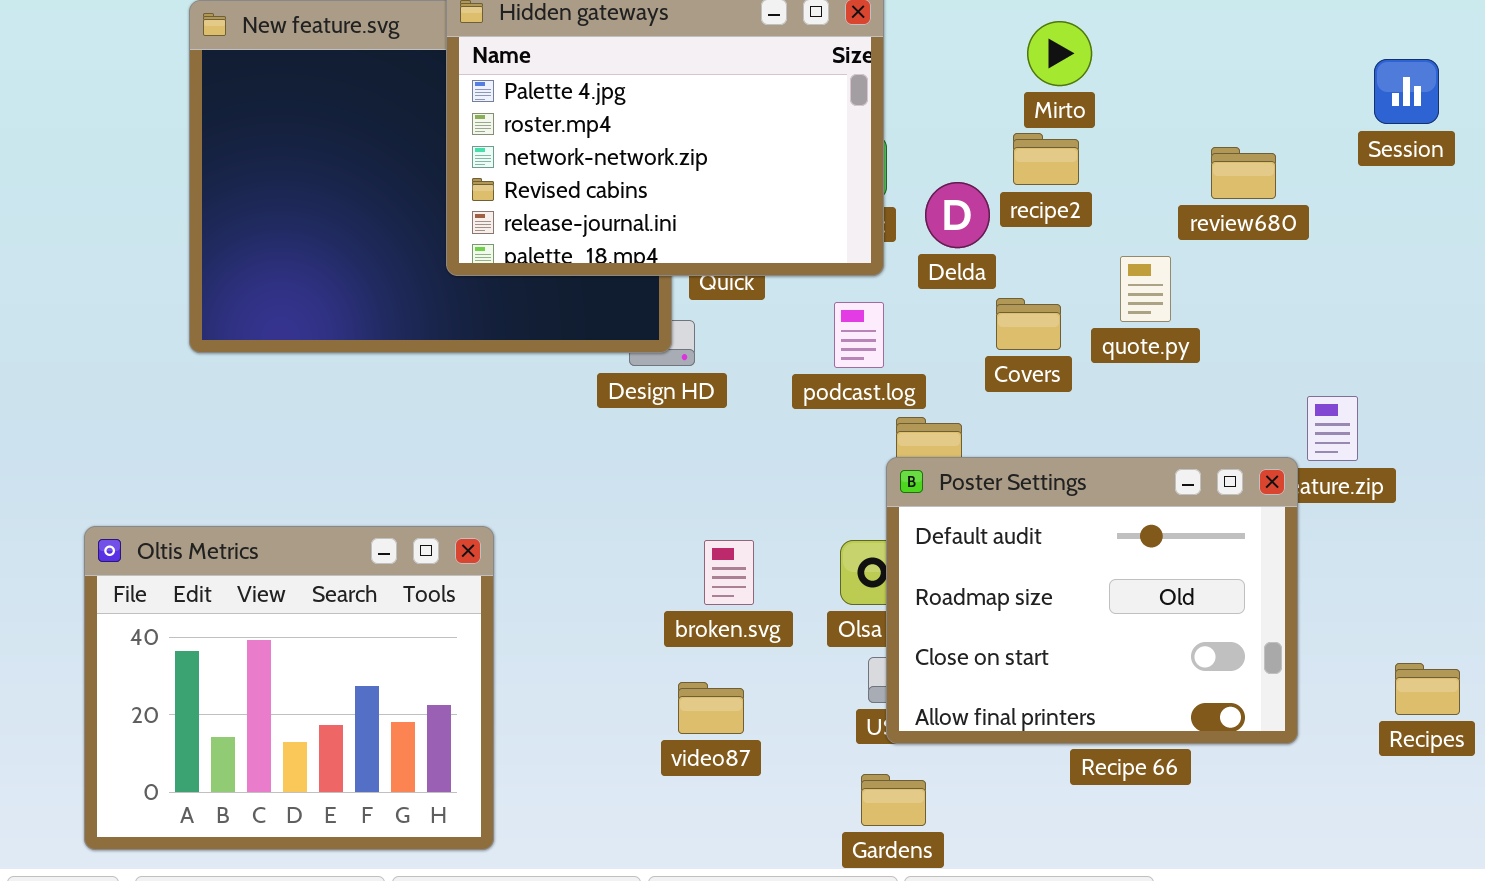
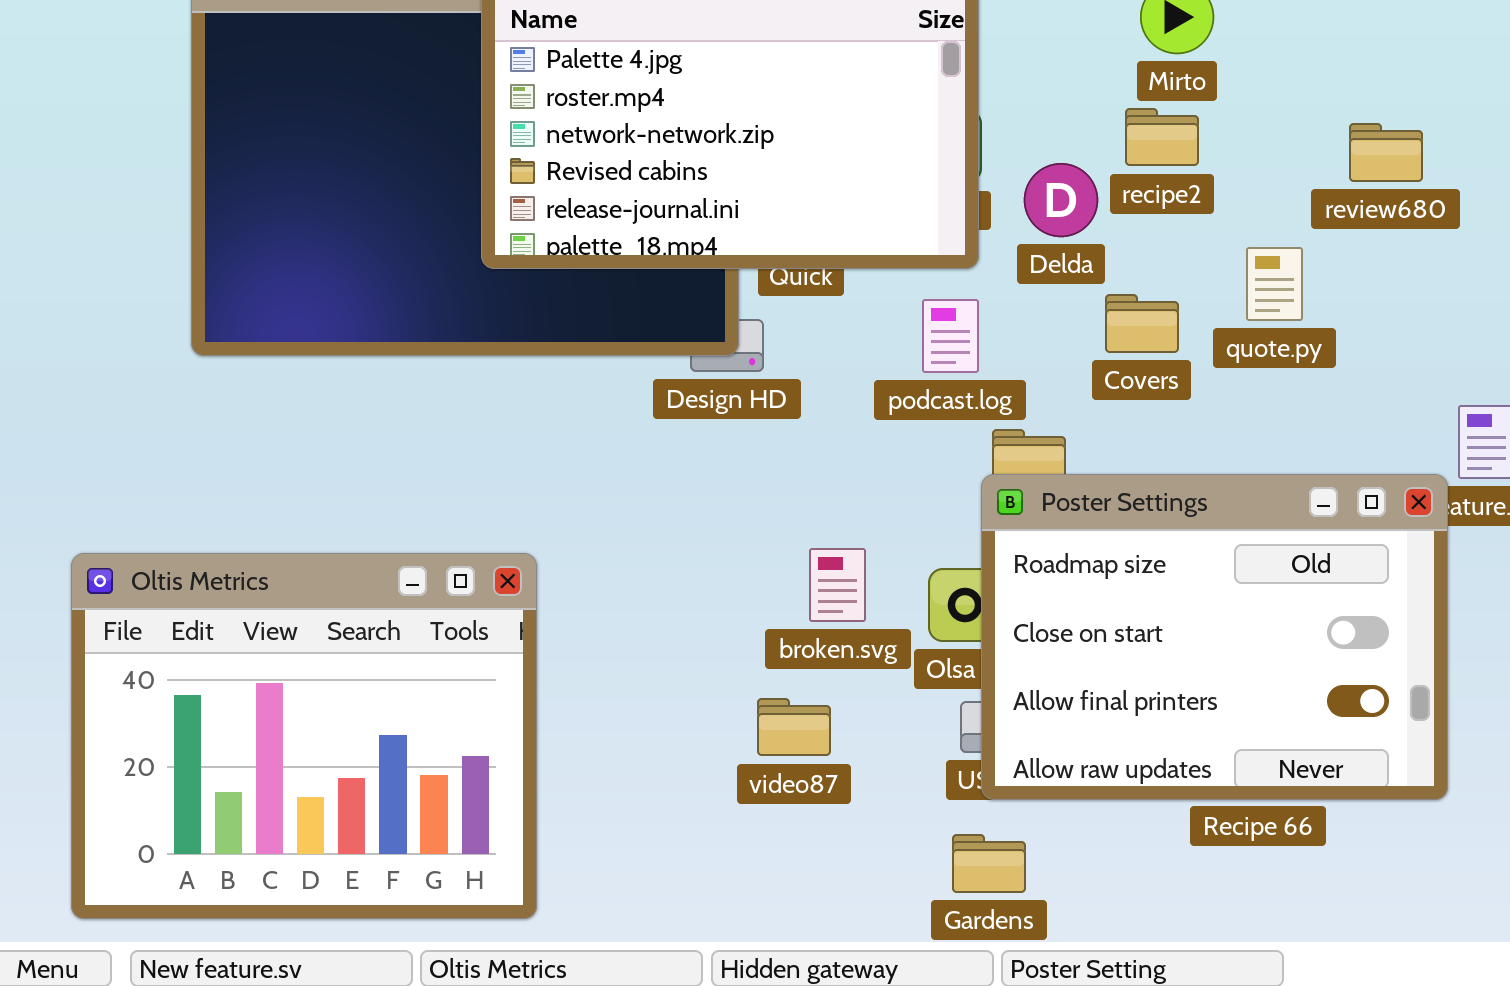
Poster Settings: [886,457,1298,744] -> [981,474,1448,800], scrolled down 1 row
broken.svg: [704,540,754,605] -> [809,548,866,622], moved
video87: [678,682,744,734] -> [757,698,831,756], moved

